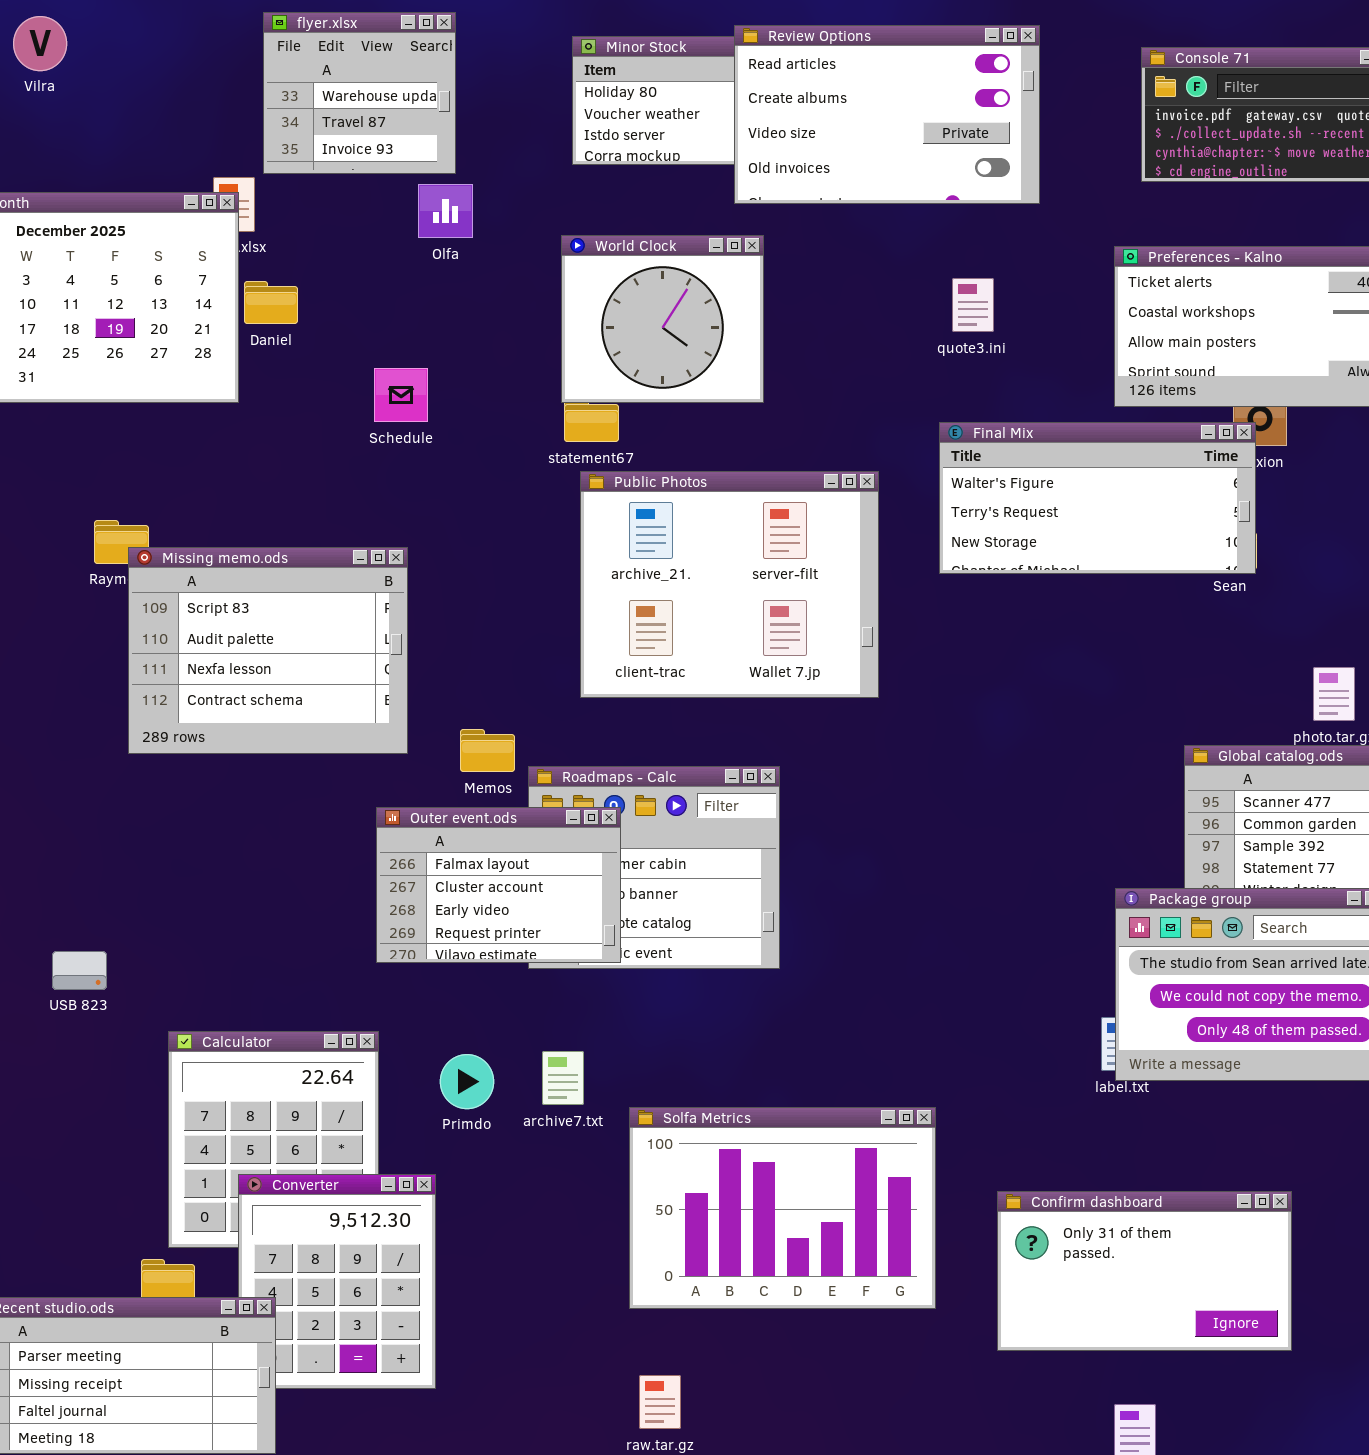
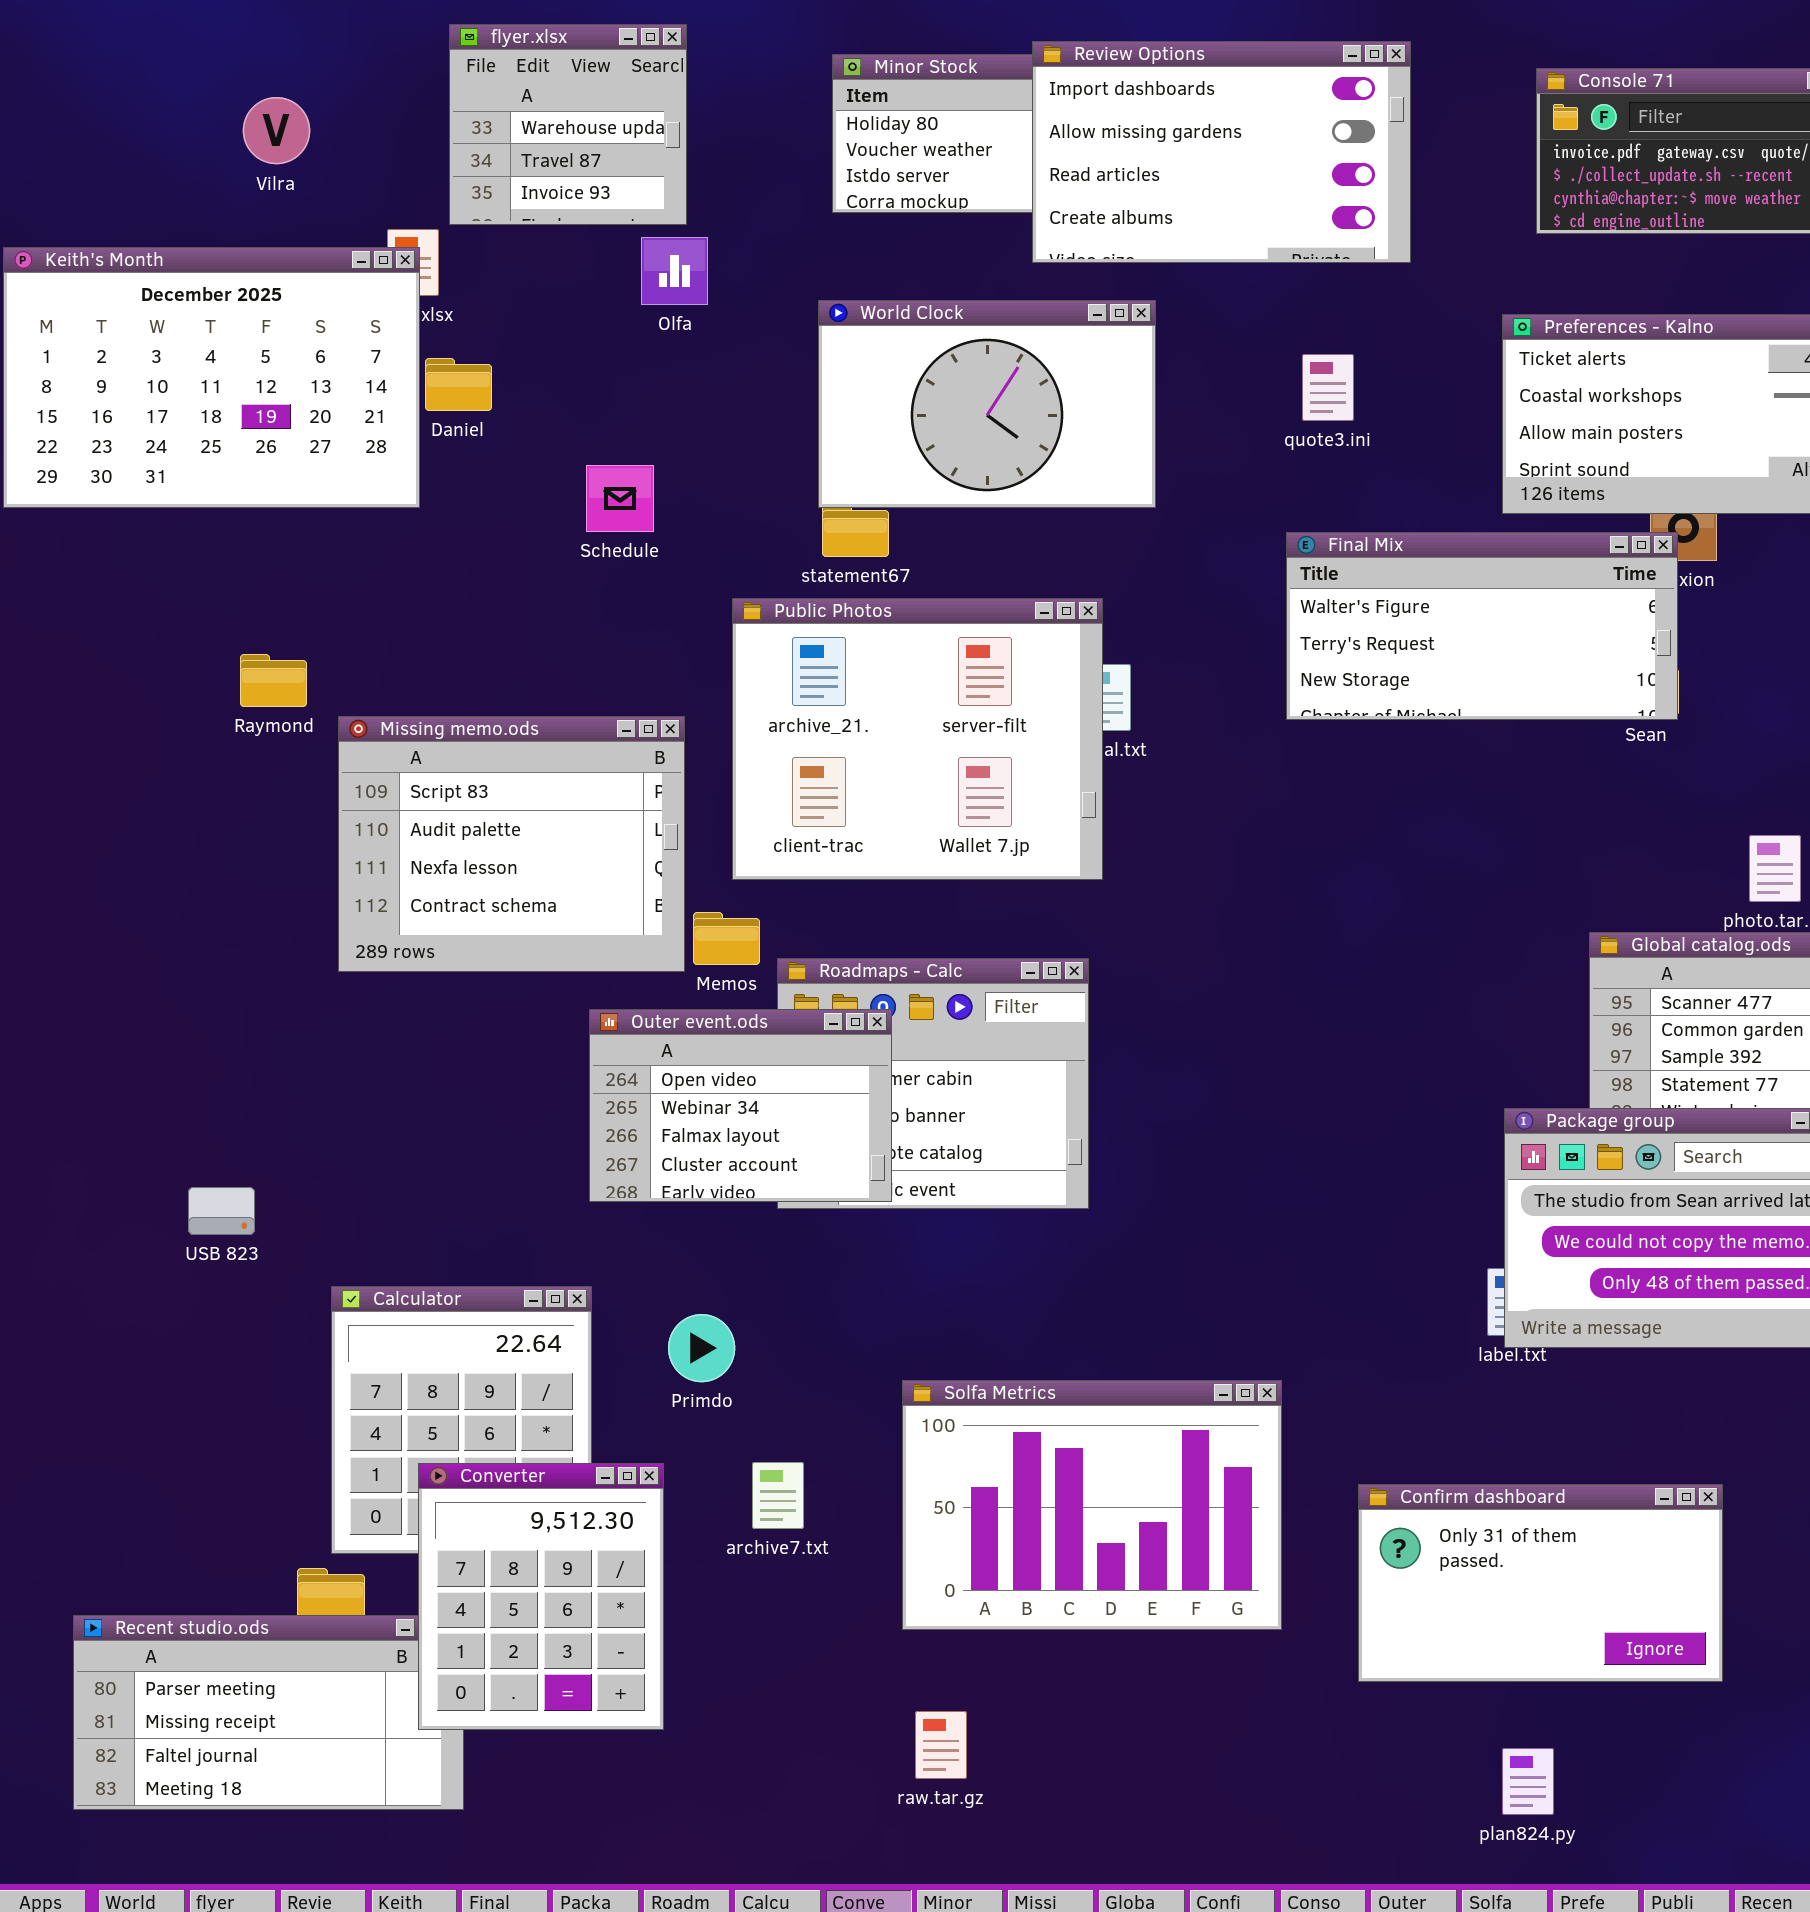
Vilra: [13,16,67,71] -> [243,97,310,164], moved
Review Options: [734,25,1040,204] -> [1032,41,1411,263], scrolled up 2 rows
World Clock: [561,235,764,403] -> [818,300,1156,508], resized
Public Photos: [580,471,879,698] -> [732,598,1103,880], moved
Missing memo.ods: [128,547,408,754] -> [338,716,685,972], moved
Outer event.ods: [376,807,621,963] -> [589,1009,892,1202], scrolled up 2 rows
archive7.txt: [542,1051,584,1105] -> [752,1462,804,1529], moved
Converter: [238,1174,436,1389] -> [418,1463,664,1730], raised

